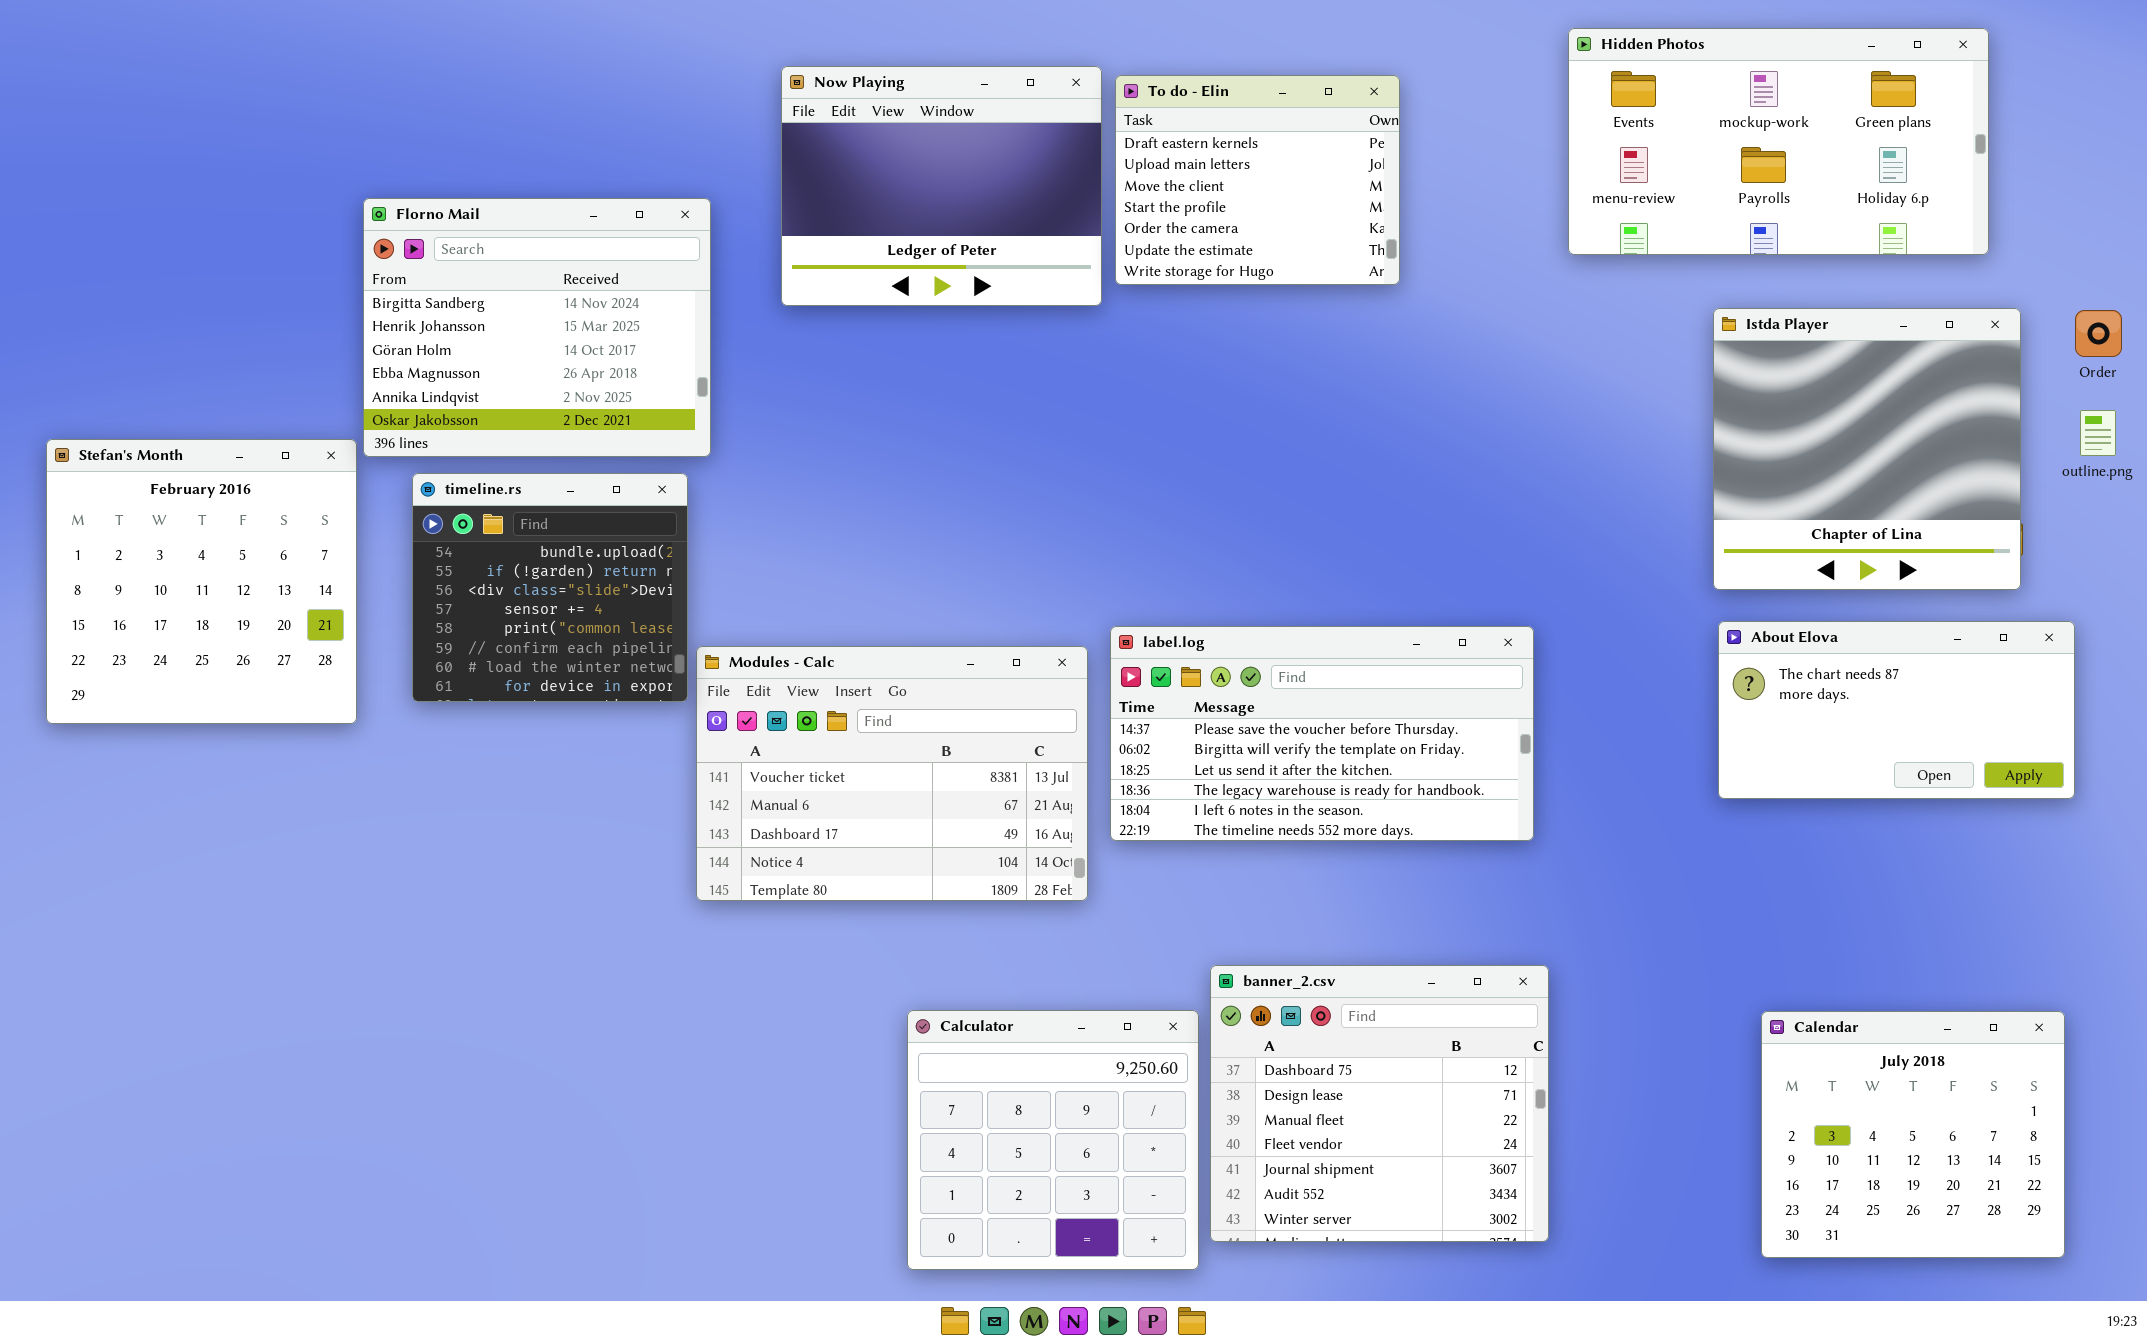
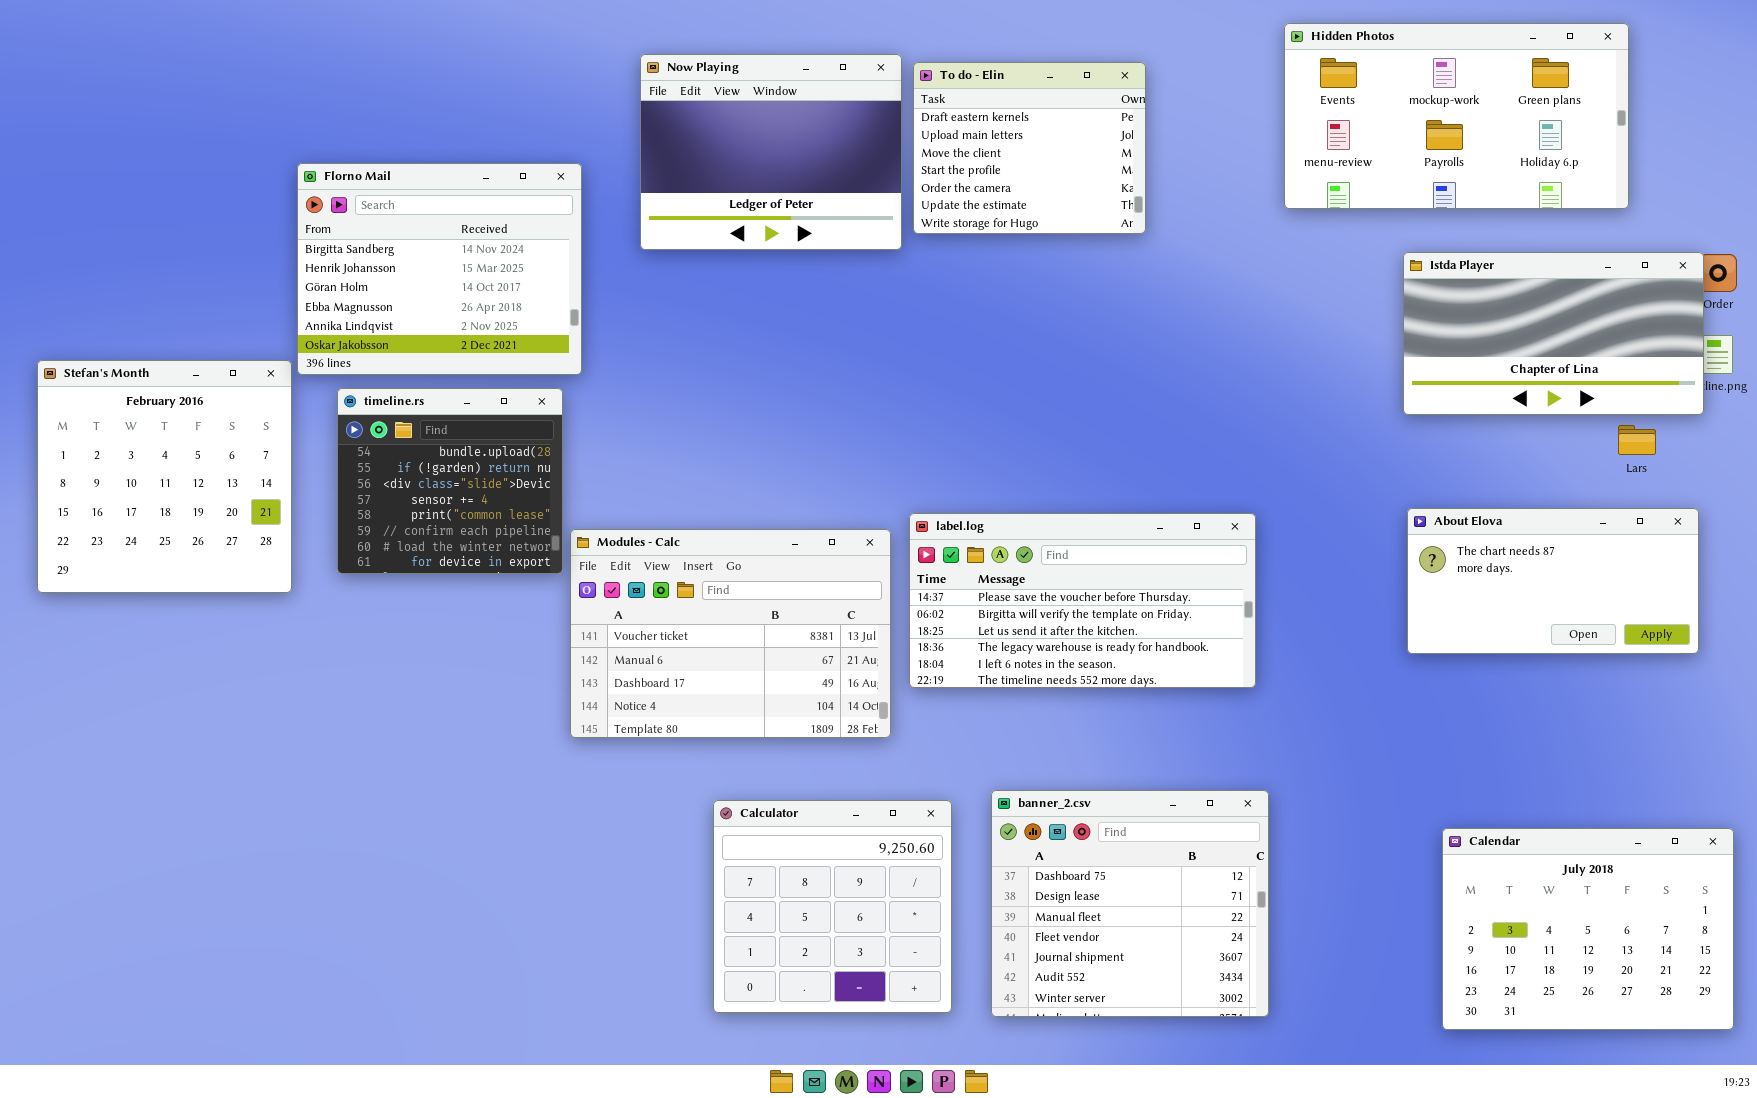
Istda Player: [1713,308,2021,590] -> [1403,252,1704,415], resized
Calculator: [907,1010,1199,1270] -> [713,800,952,1013], moved
Calendar: [1761,1011,2065,1258] -> [1442,828,1734,1030], resized

